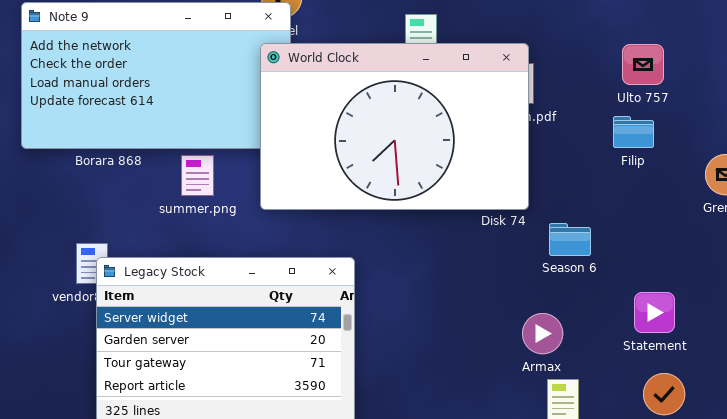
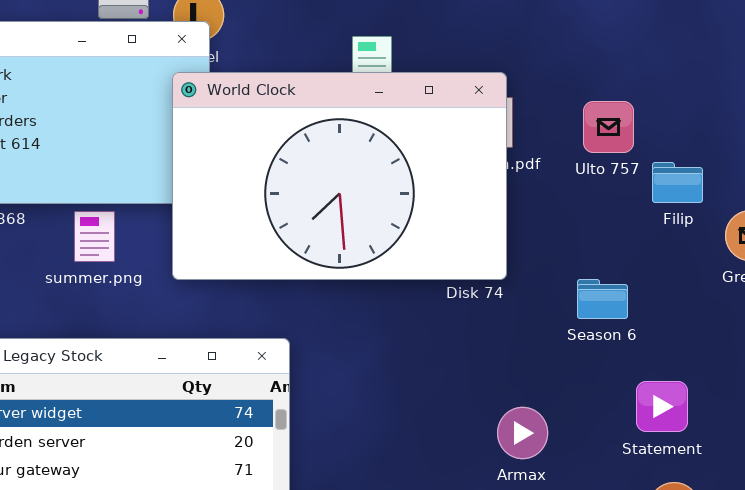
Ulto 757: [622,44,664,85] -> [583,101,634,153], moved
Filip: [613,116,654,148] -> [652,162,703,203], moved
Season 6: [549,223,591,256] -> [577,279,628,319], moved

